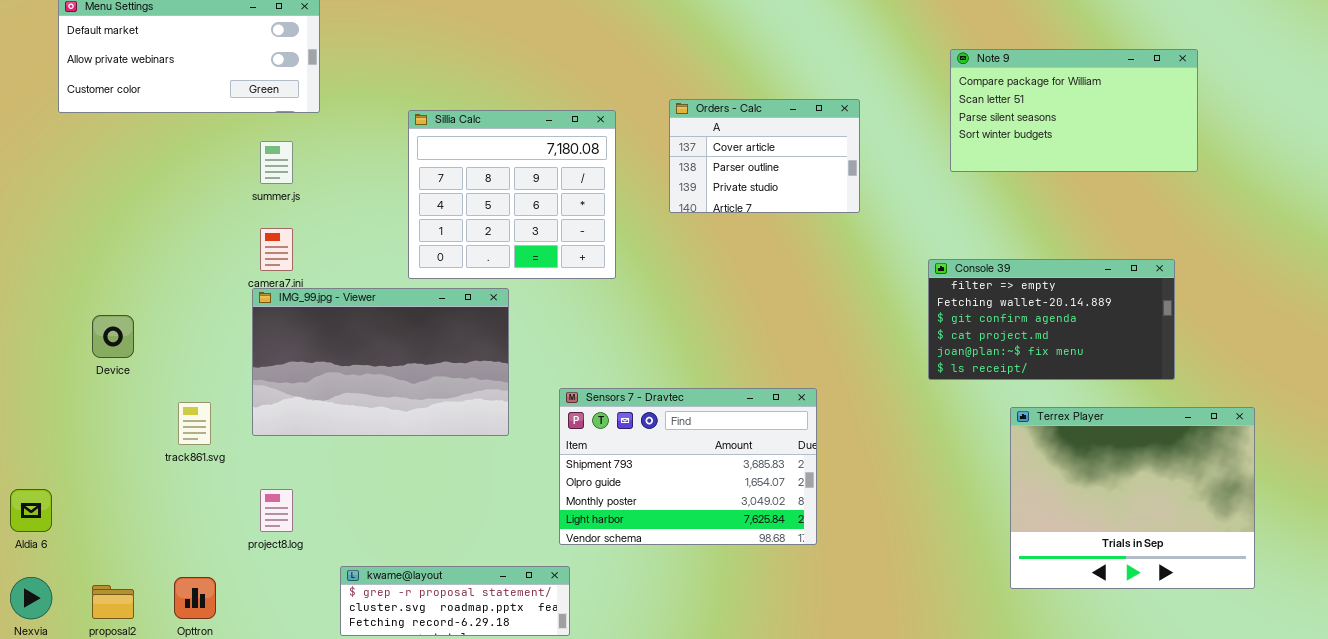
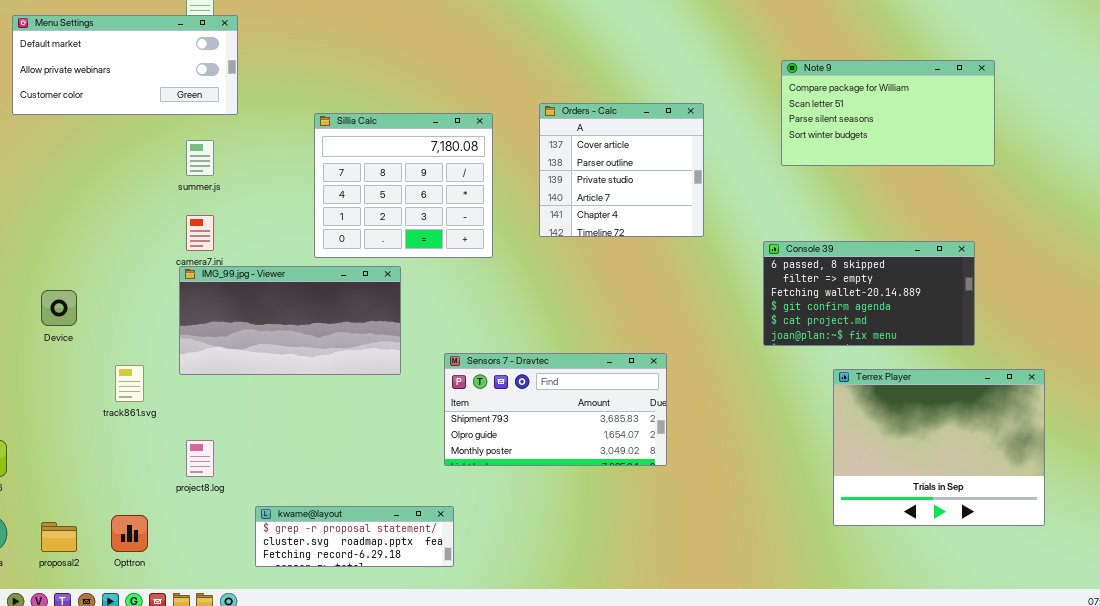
Orders - Calc: [669,99,860,213] -> [539,103,704,237], resized
Console 39: [928,259,1175,380] -> [763,241,975,346], scrolled up 1 row
IMG_99.jpg - Viewer: [252,288,509,436] -> [179,266,401,375], resized
Sensors 7 - Dravtec: [559,388,817,545] -> [444,353,667,466], resized

